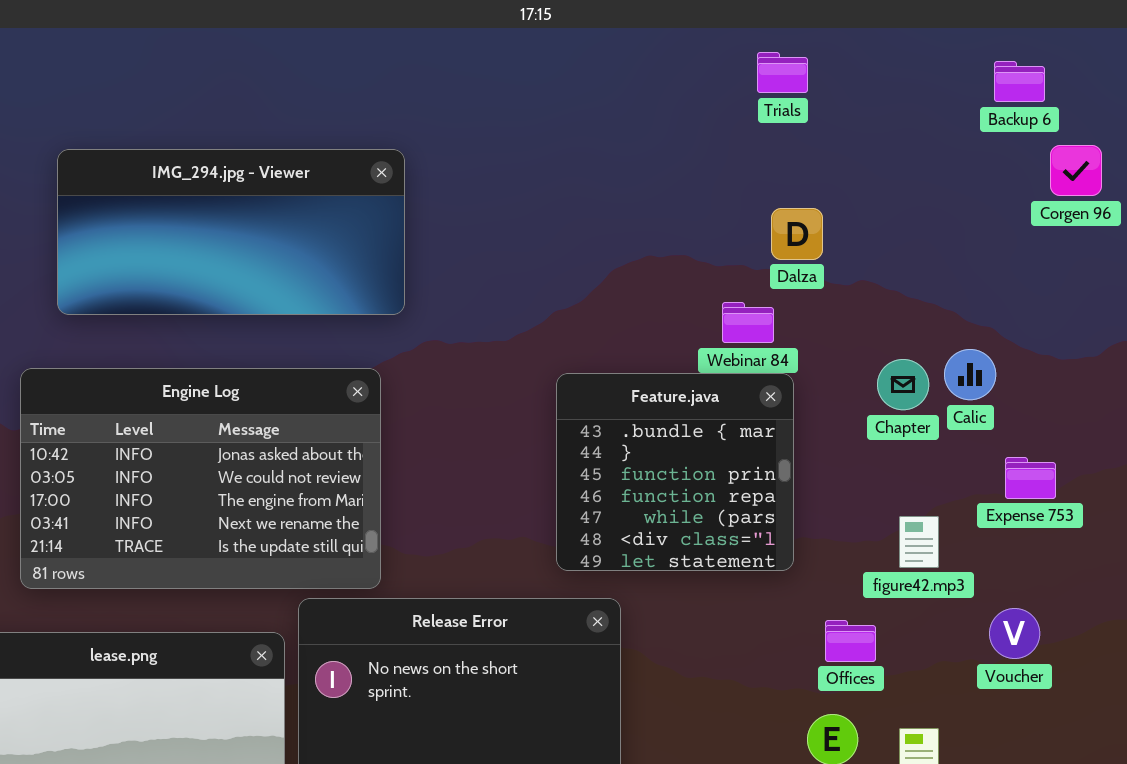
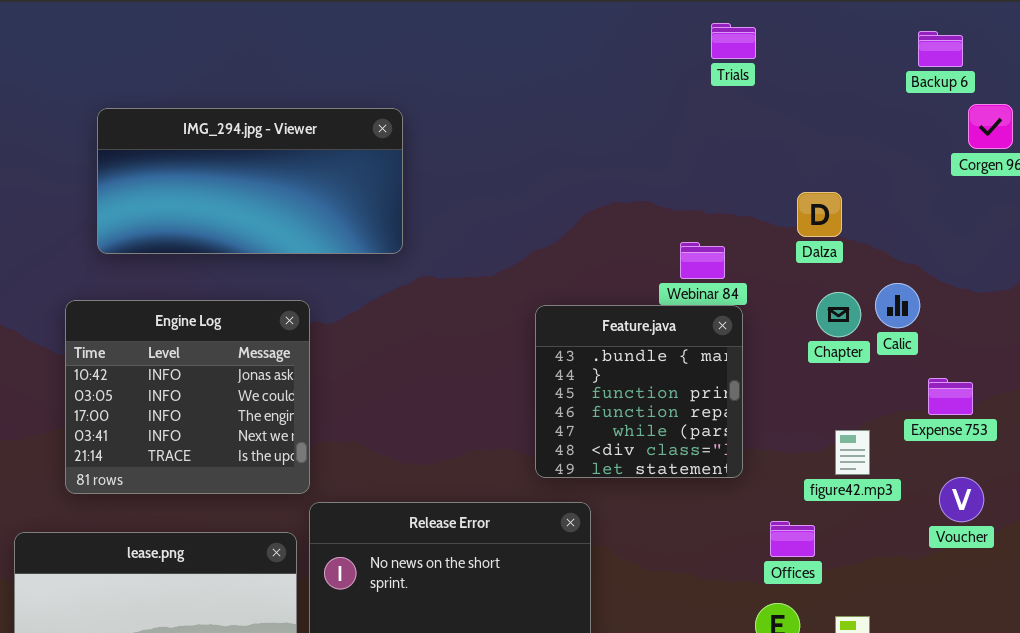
Dalza: [771,208,823,260] -> [797,192,842,237], moved
Engine Log: [20,368,381,589] -> [65,300,310,494], resized
Voucher: [989,608,1040,659] -> [939,477,984,522], moved

